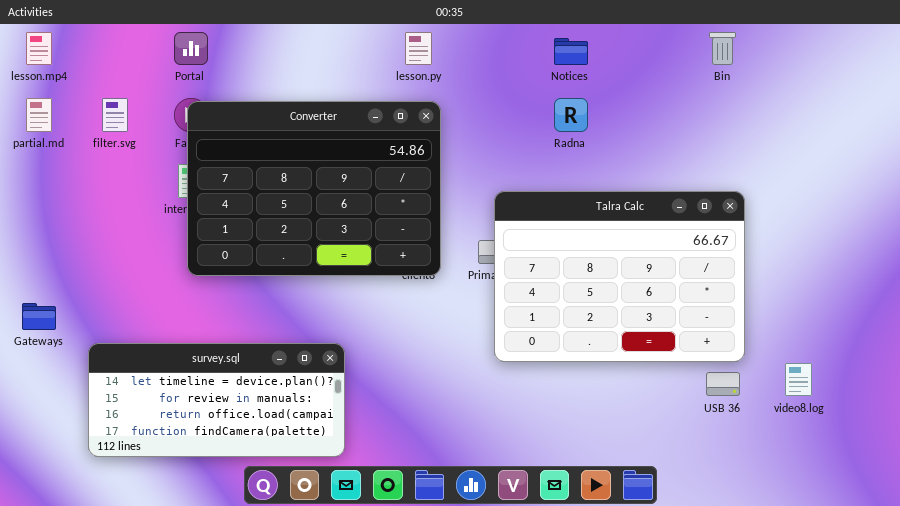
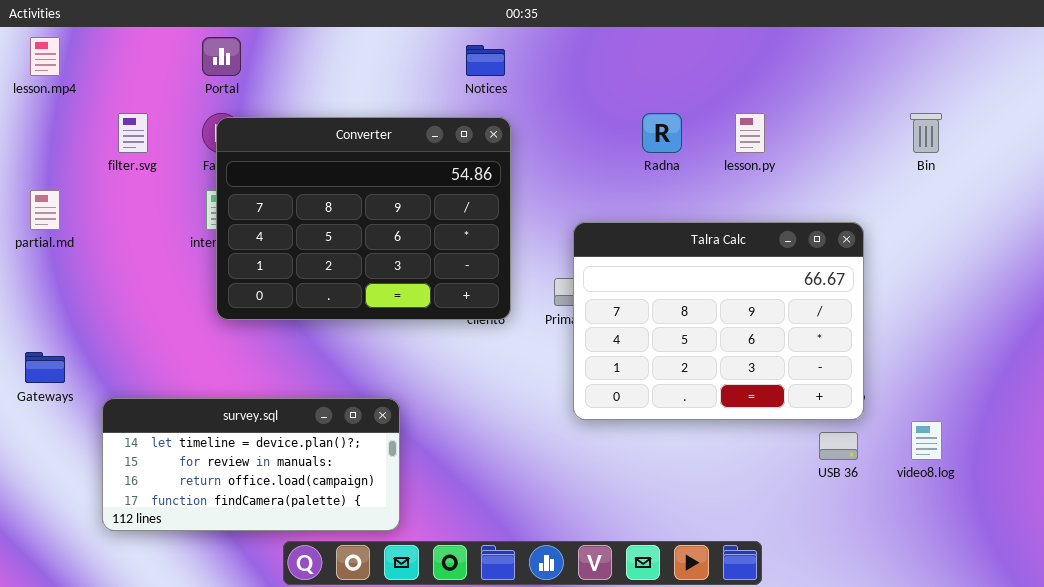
lesson.py: [405,32,432,65] -> [735,113,765,153], moved
Bin: [709,32,736,65] -> [910,113,942,153], moved
Notices: [554,38,588,65] -> [466,45,505,76], moved
partial.md: [26,98,52,132] -> [30,190,60,230], moved

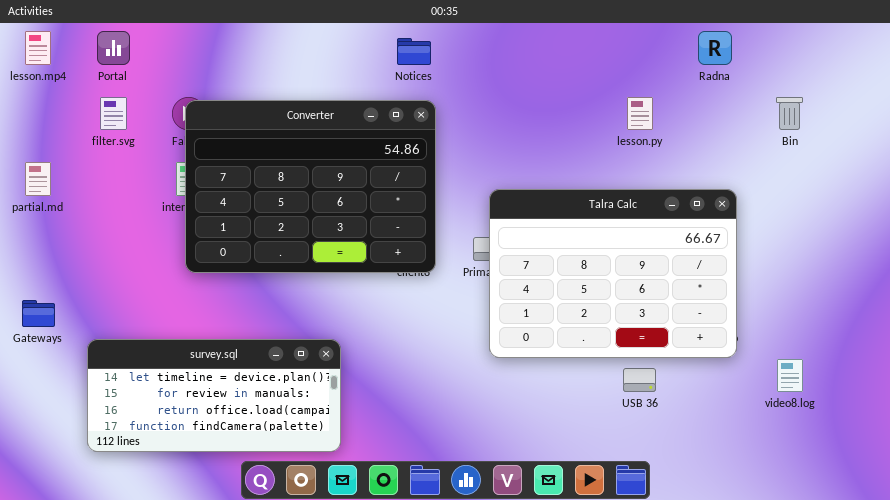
Portal: [202,37,241,76] -> [97,31,130,65], moved
Radna: [642,113,682,153] -> [698,31,732,65], moved
USB 36: [819,432,858,460] -> [623,368,656,392], moved

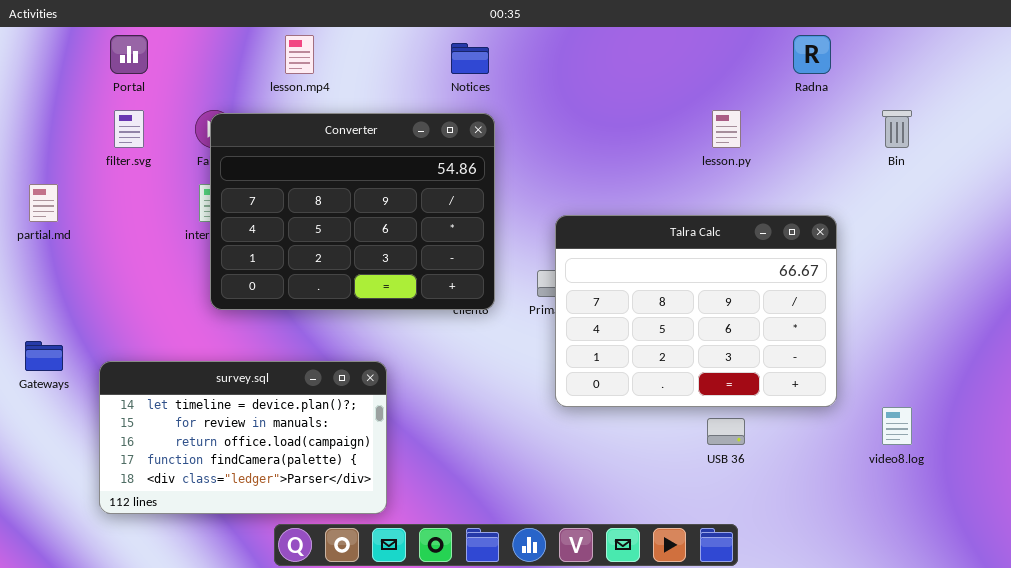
lesson.mp4: [25,31,51,65] -> [285,35,314,74], moved
survey.sql: [87,339,341,452] -> [99,361,387,514], resized

